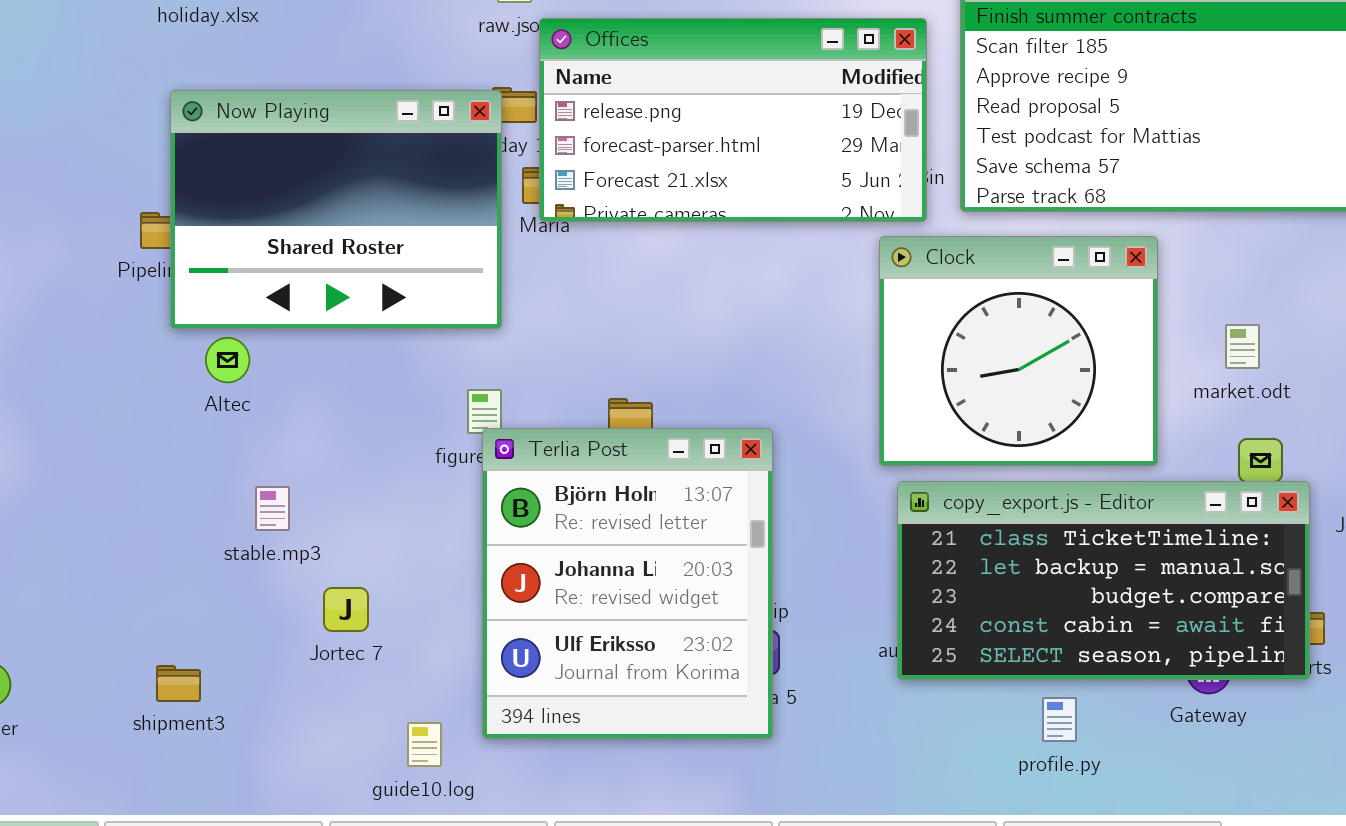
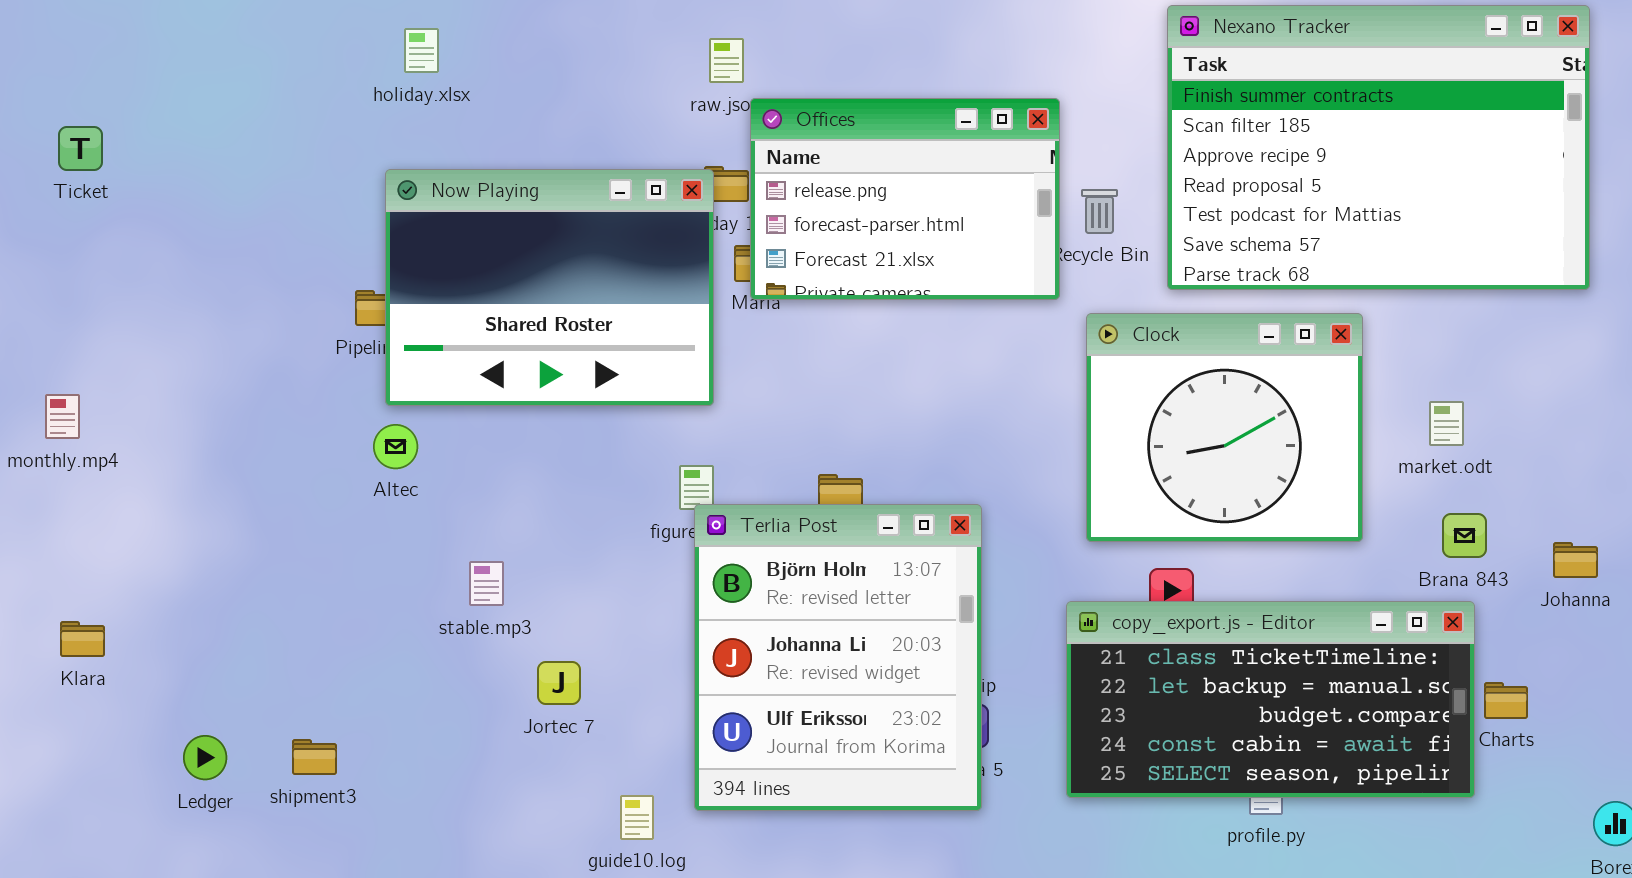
Offices: [539,18,927,222] -> [750,98,1060,300], resized
Altec: [205,337,250,383] -> [373,424,418,469], moved
copy_export.js - Editor: [897,481,1310,680] -> [1066,601,1475,798], moved
shipment3: [156,665,201,702] -> [292,739,337,775], moved

